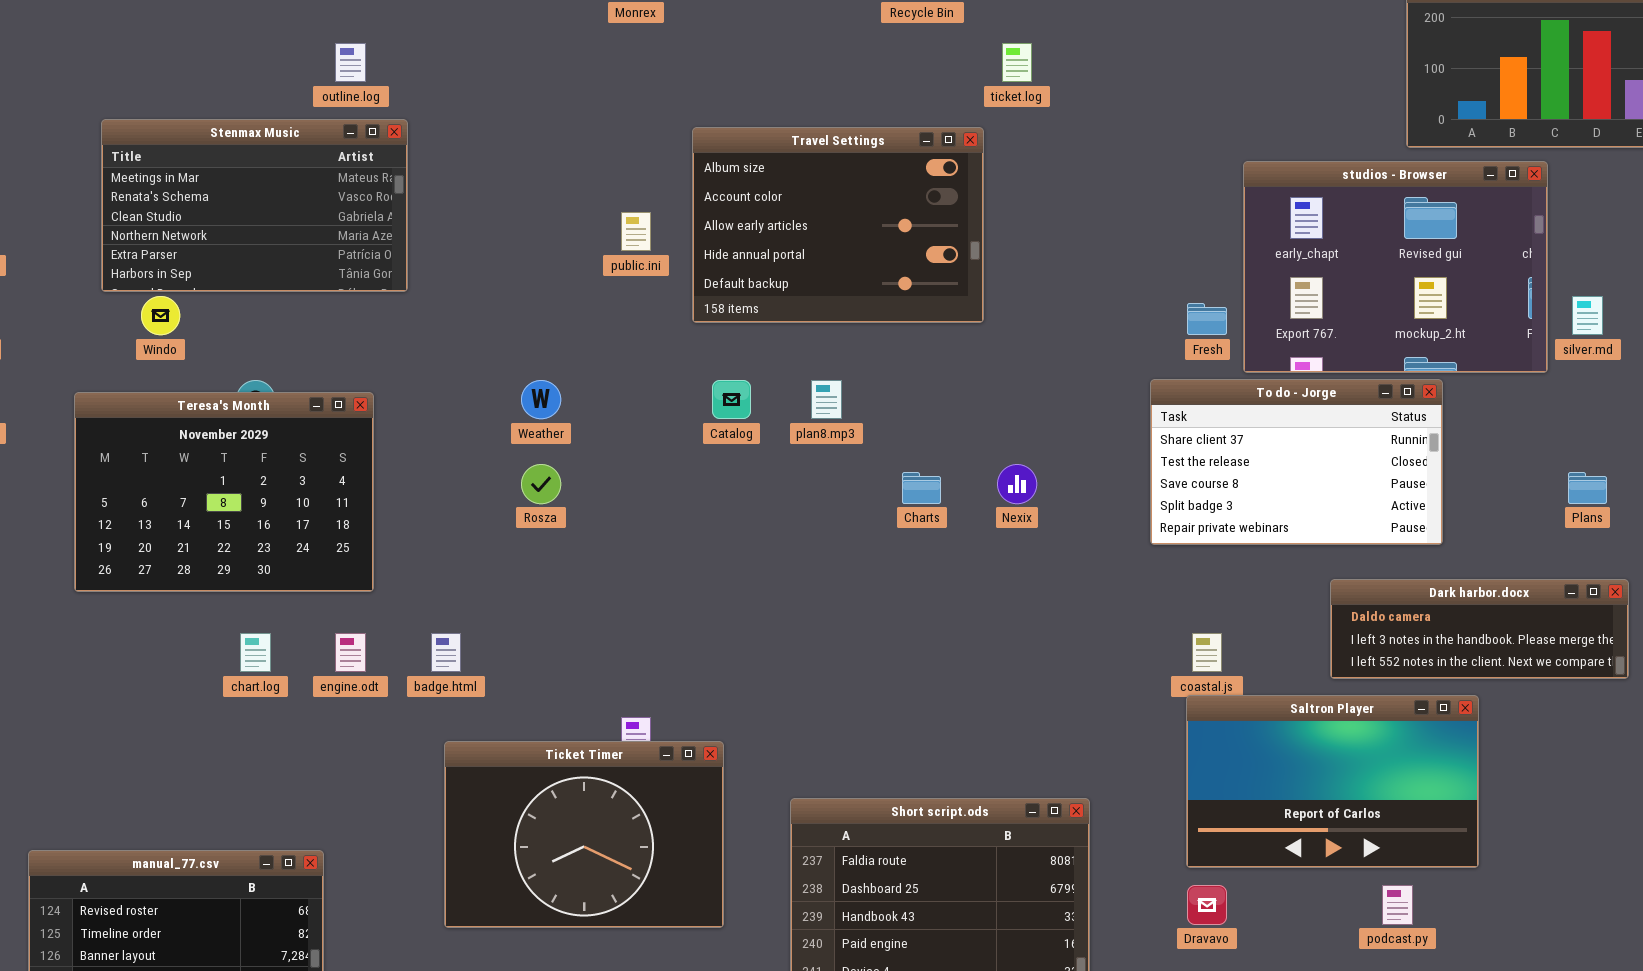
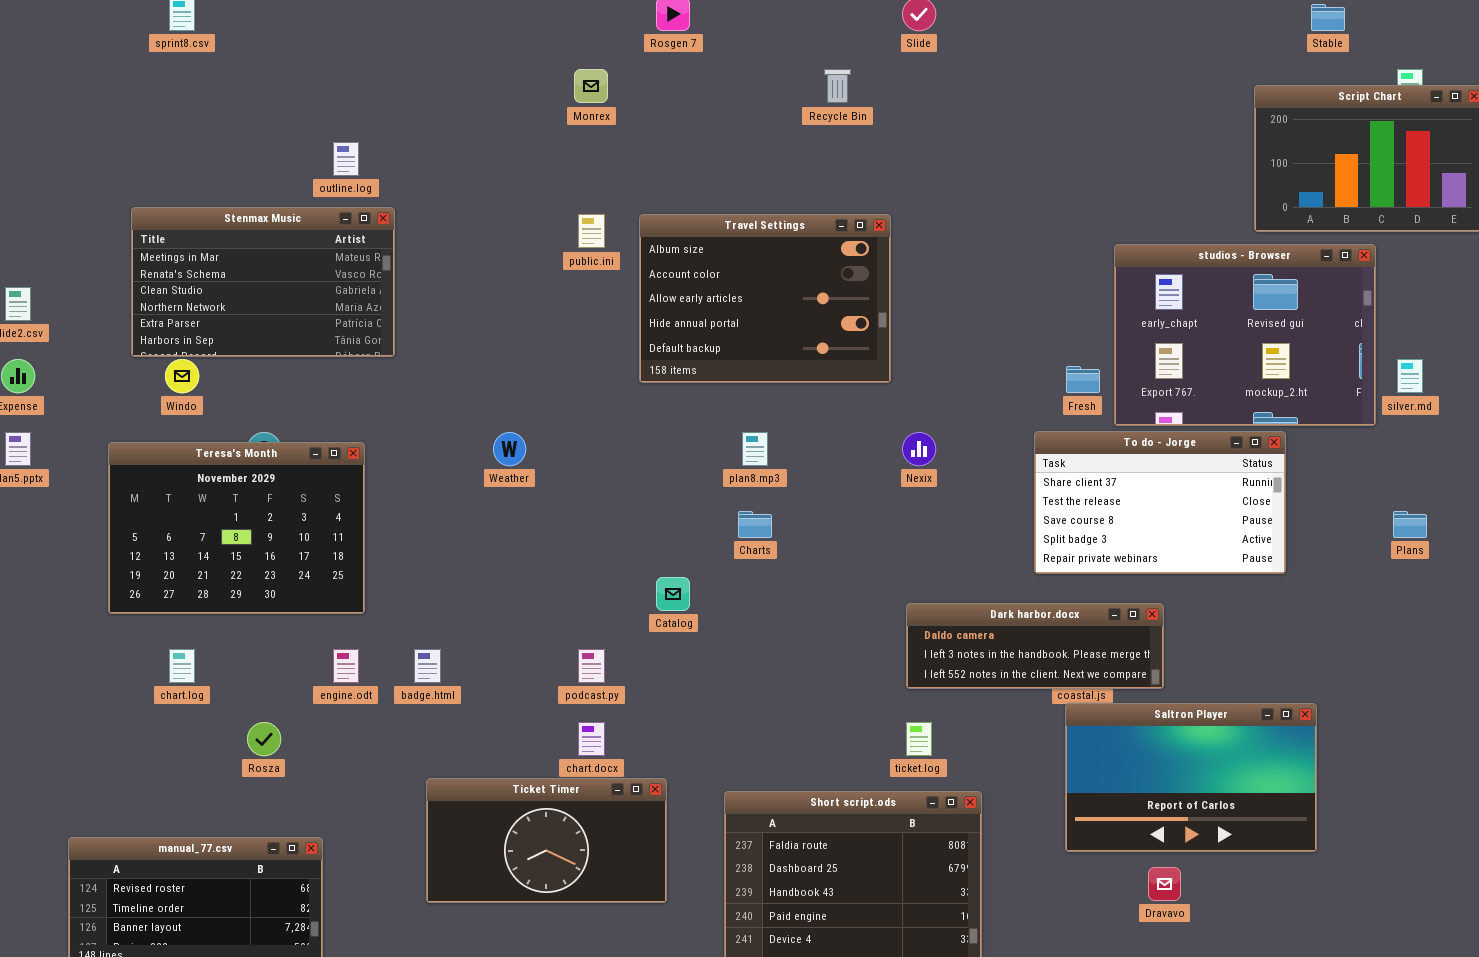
ticket.log: [1002,43,1032,82] -> [906,722,932,756], moved
public.ini: [621,212,651,251] -> [578,214,605,248], moved
Catalog: [712,380,751,419] -> [656,577,690,611], moved
Rosza: [521,464,561,504] -> [247,722,281,756], moved
Nexix: [997,464,1037,504] -> [902,432,936,466], moved
Charts: [902,472,941,504] -> [738,511,772,538], moved
Dark harbor.docx: [1330,579,1629,679] -> [906,603,1164,689], moved
chart.log: [240,633,271,672] -> [169,649,195,683], moved
Ticket Timer: [444,741,724,928] -> [426,778,667,903], resized
Dravavo: [1187,885,1227,925] -> [1148,867,1181,901], moved
podcast.py: [1382,885,1413,925] -> [578,649,605,683], moved

